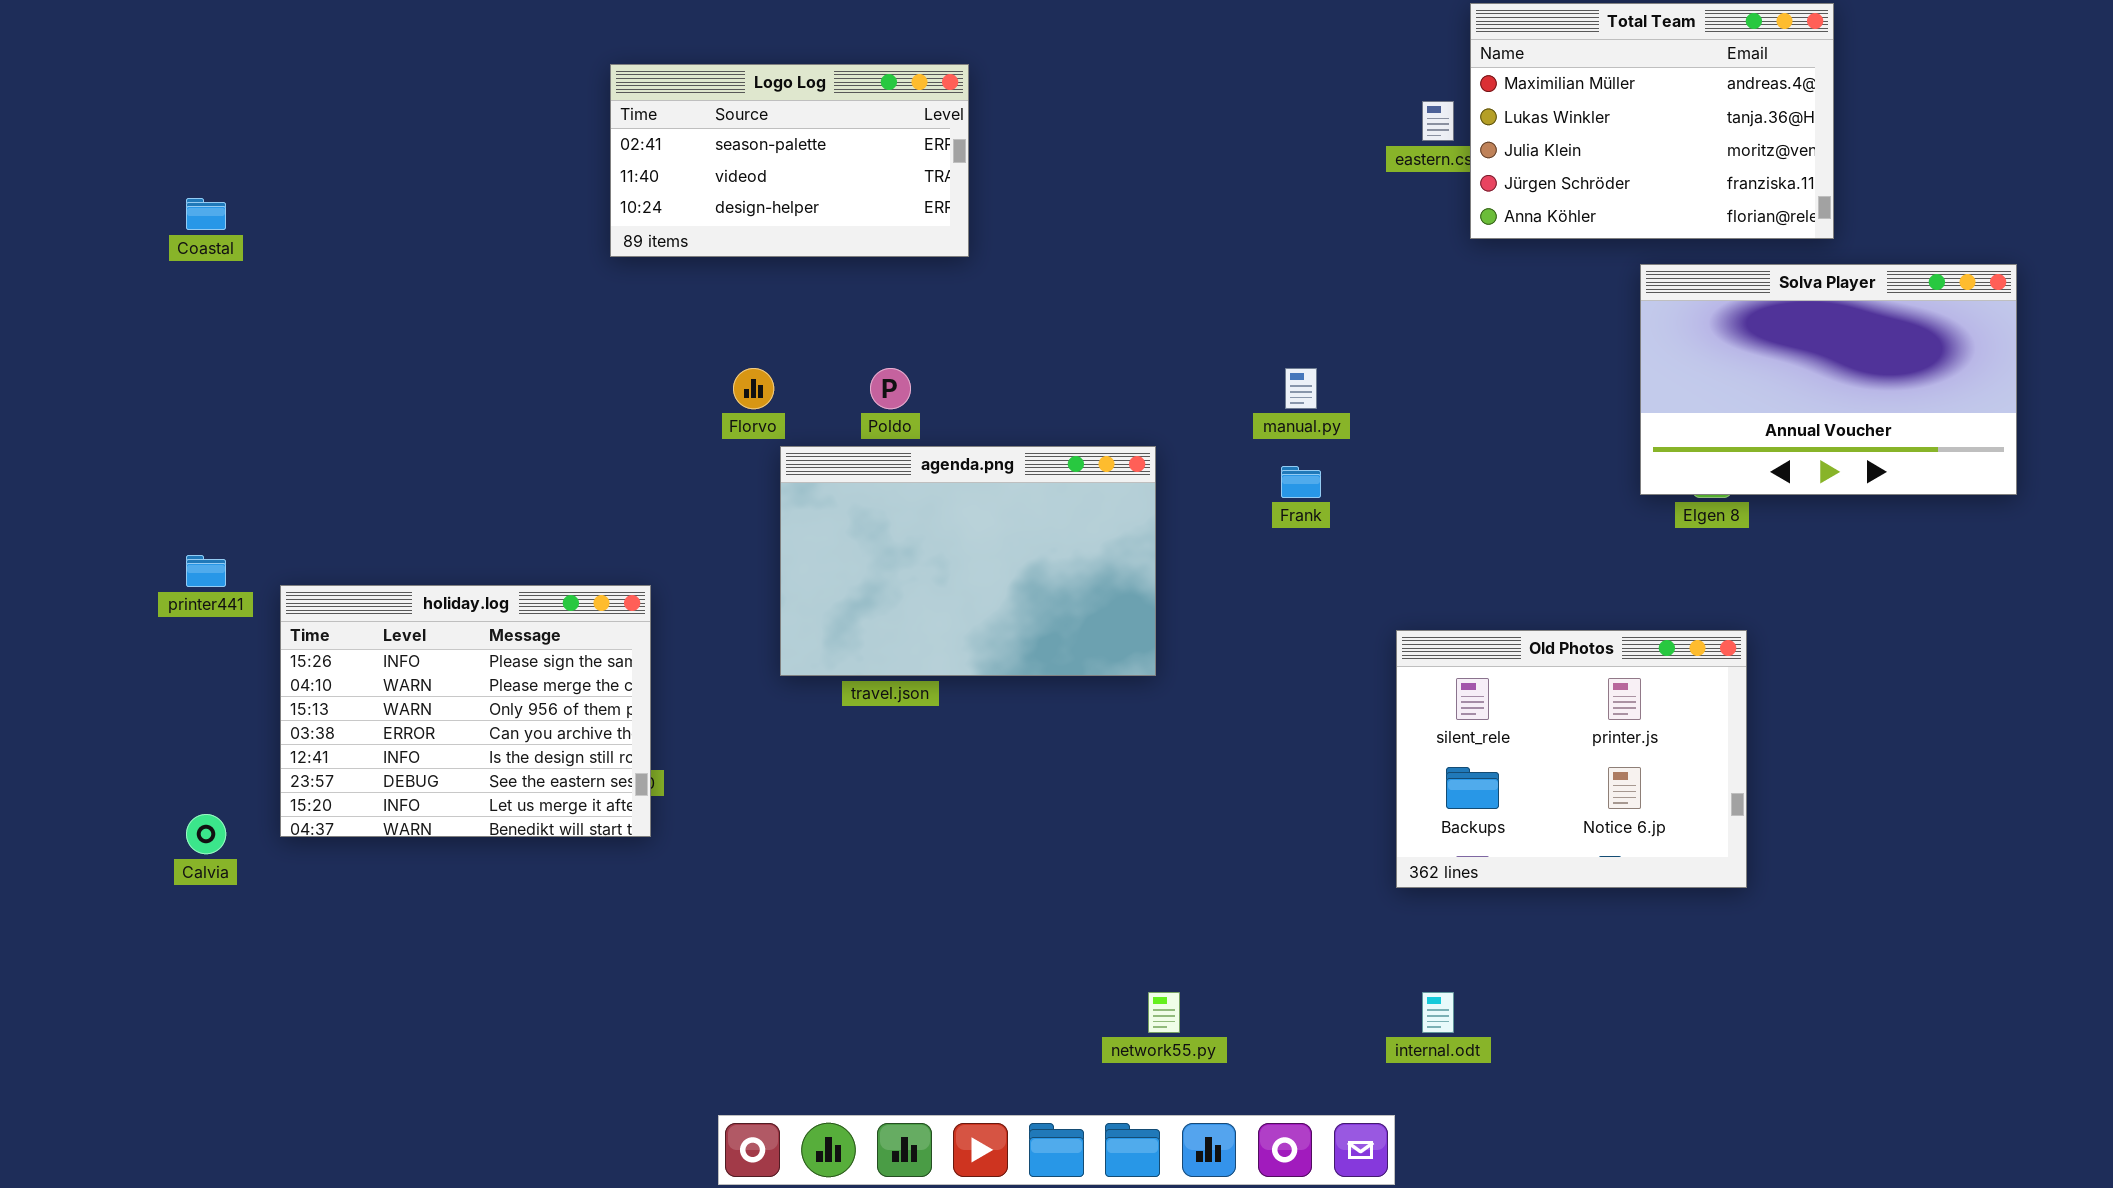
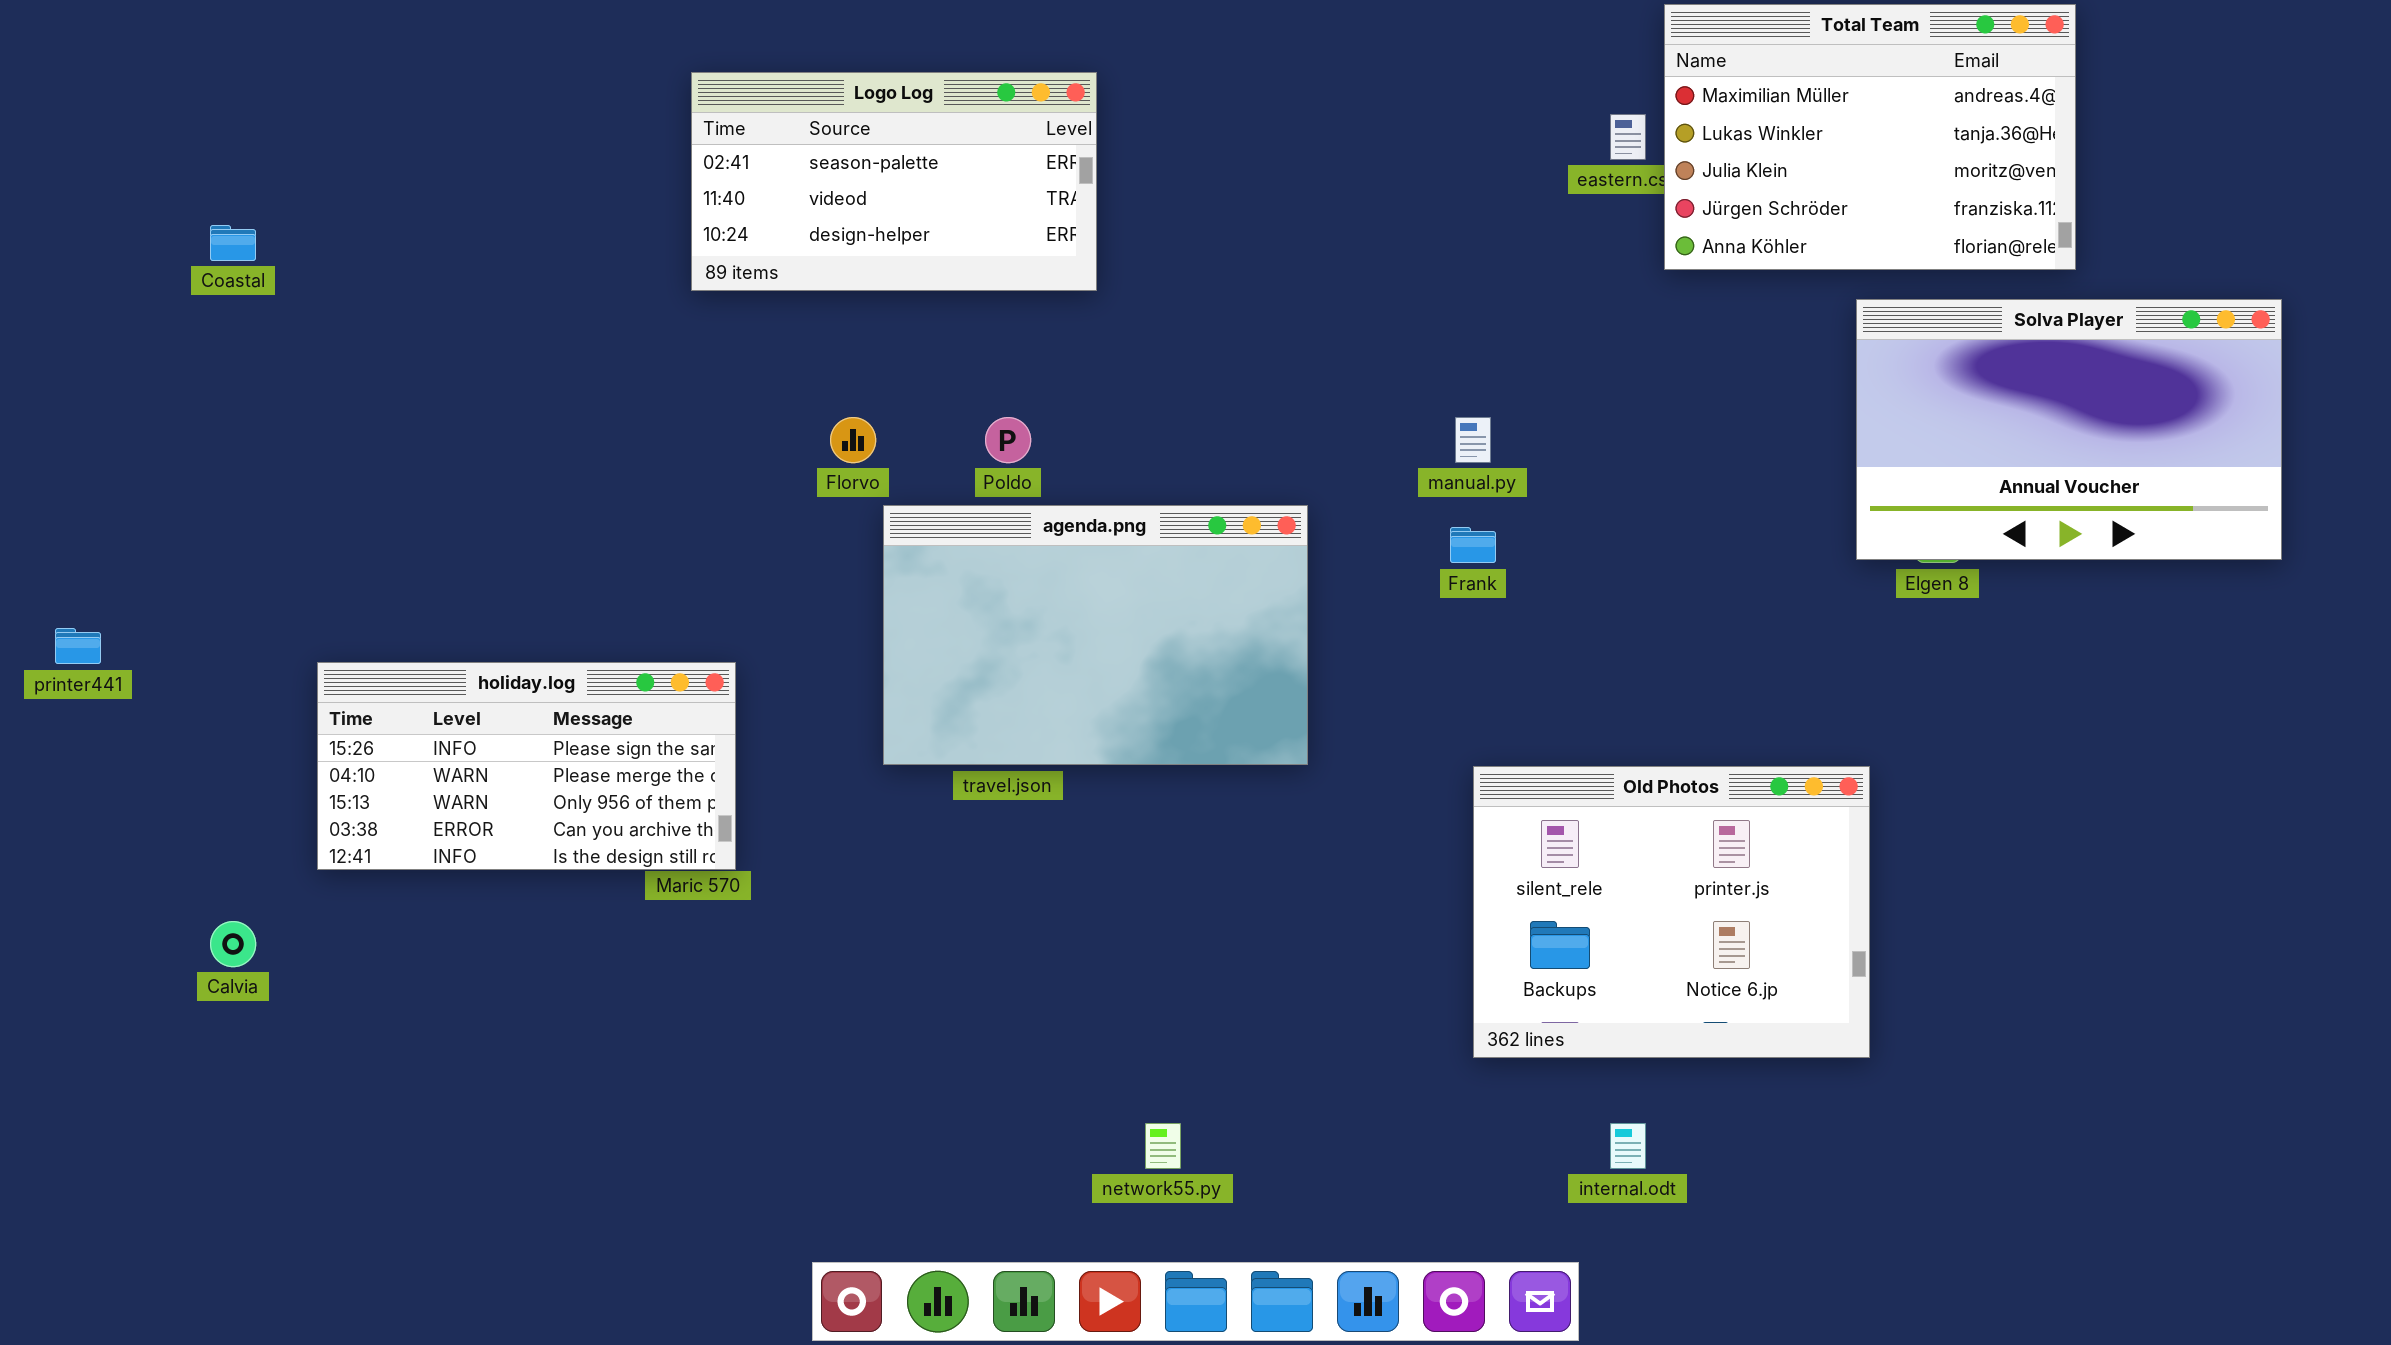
printer441: [186,555,226,587] -> [55,628,101,664], moved
holiday.log: [280,585,651,837] -> [317,662,736,870], resized
Old Photos: [1396,630,1747,888] -> [1473,766,1870,1058], moved
network55.py: [1148,992,1180,1033] -> [1145,1123,1181,1169], moved

